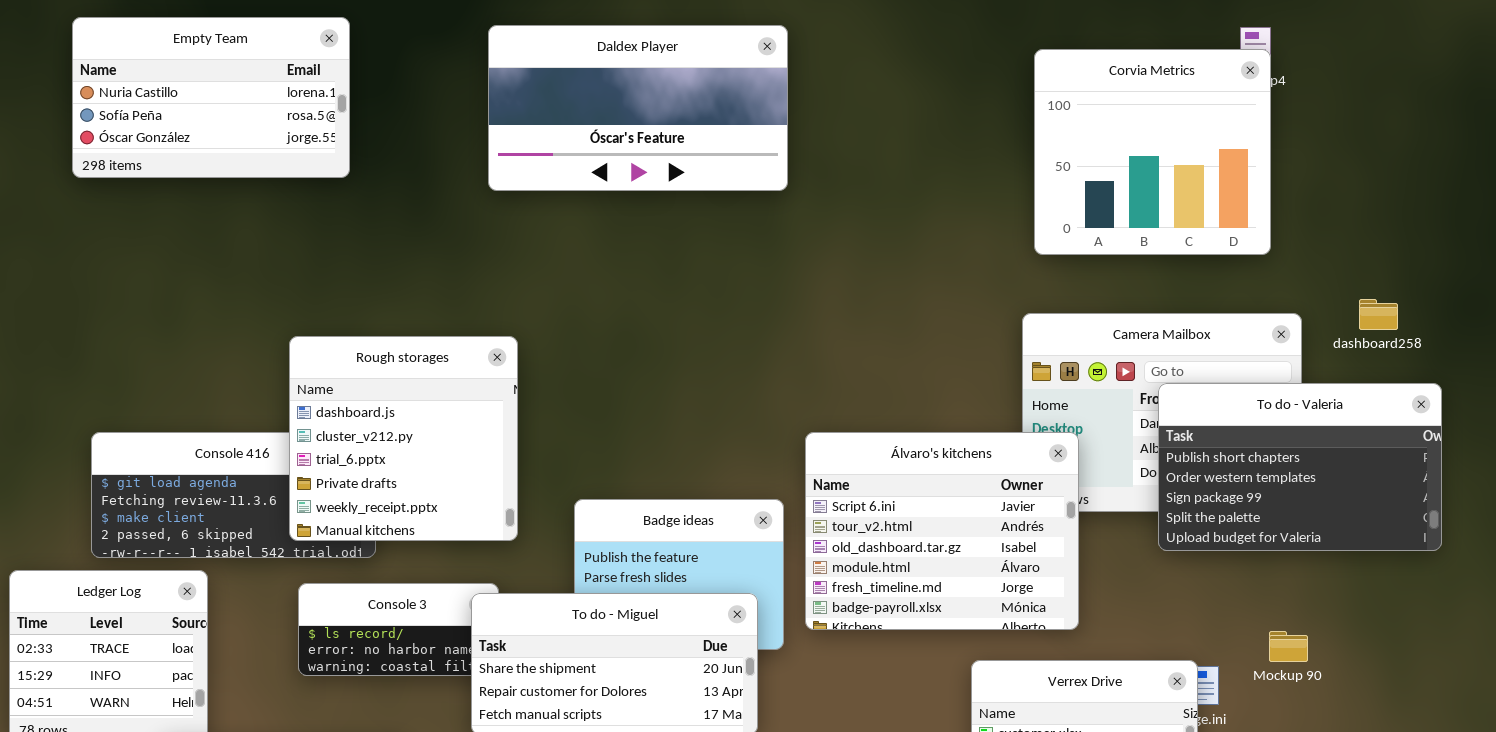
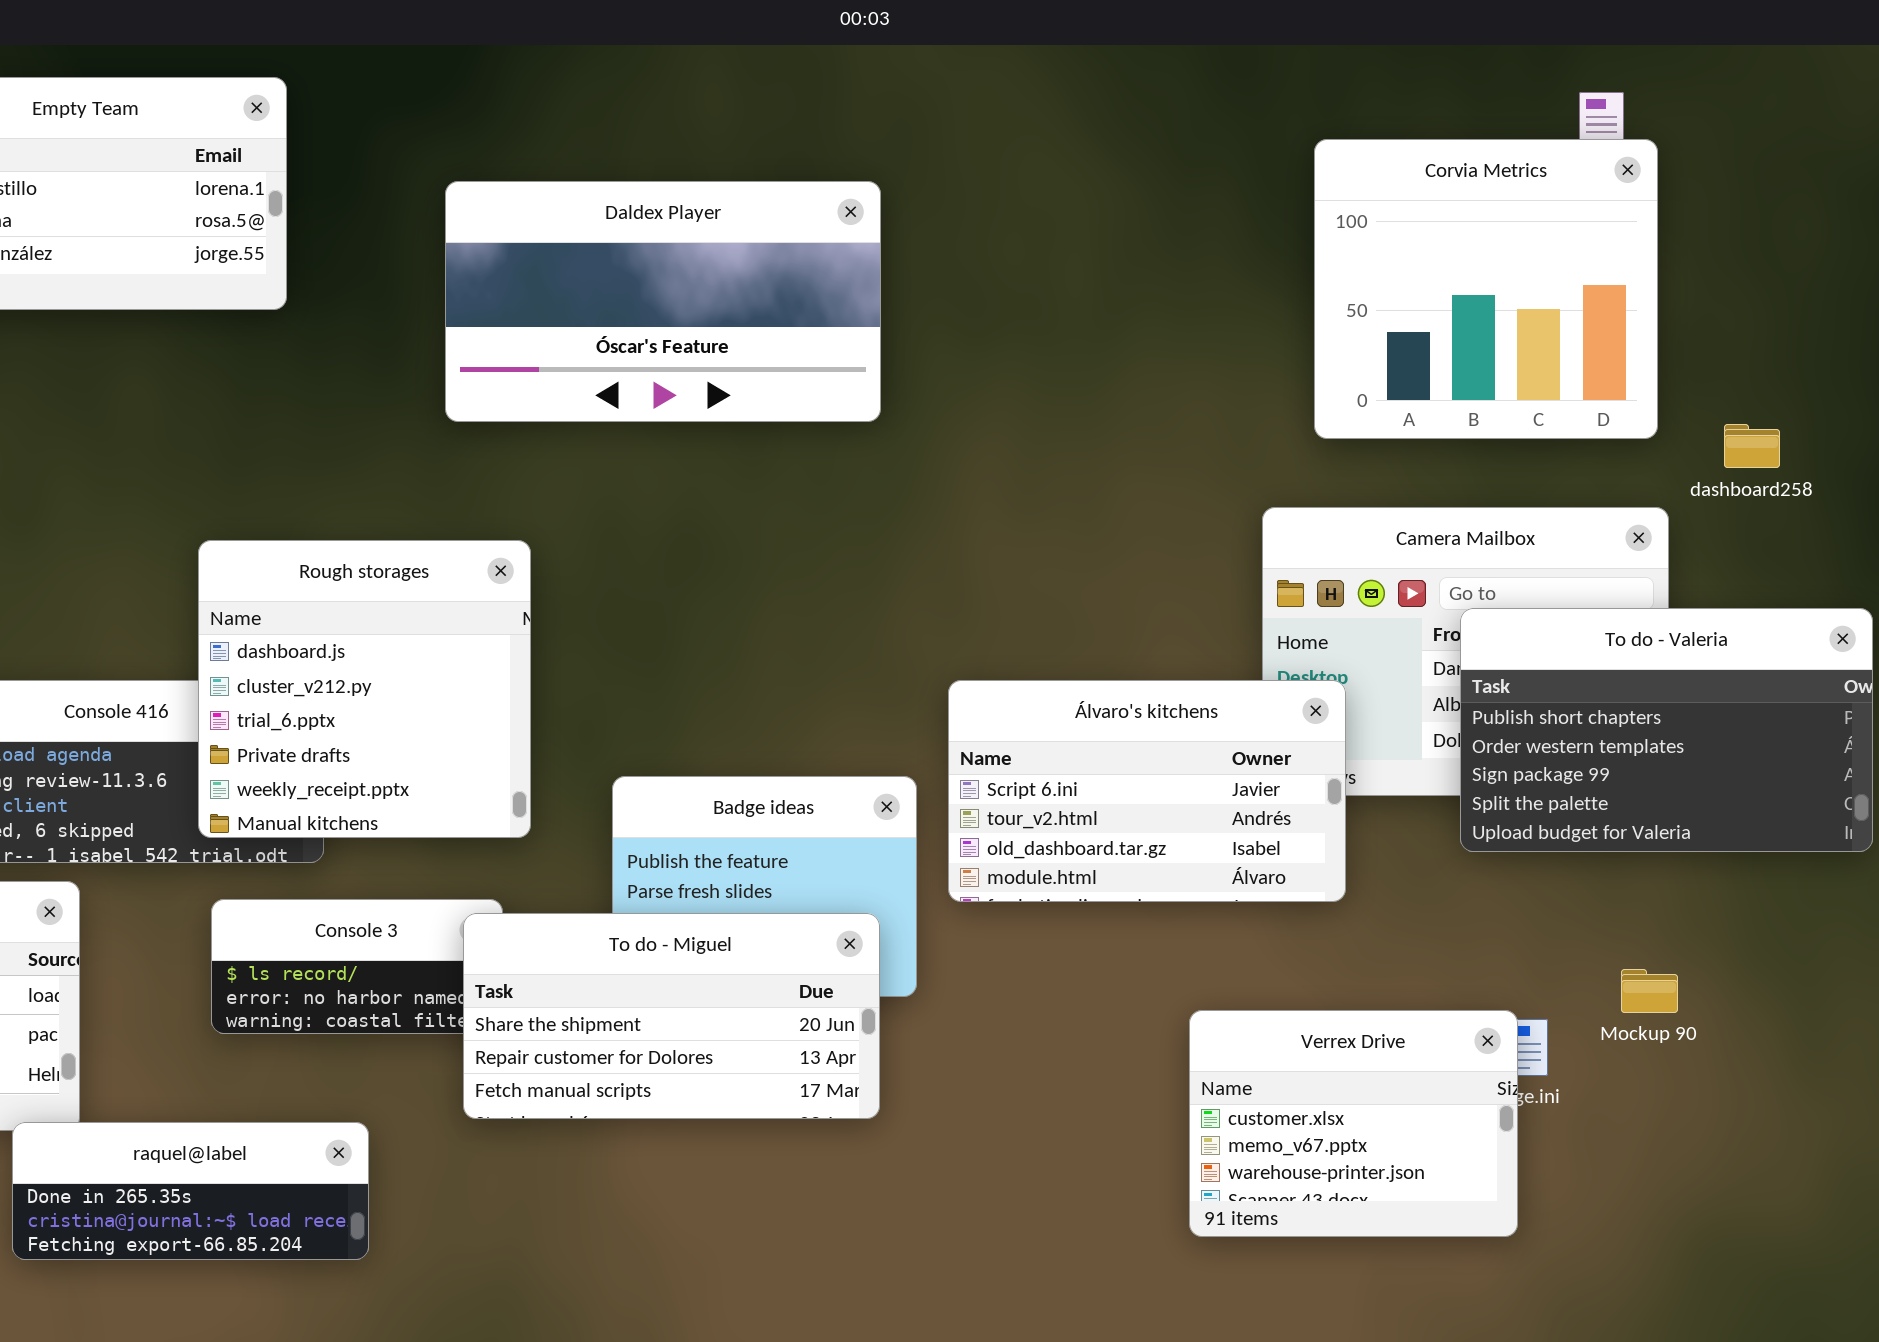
Daldex Player: [488,25,788,191] -> [445,181,881,422], moved
Corvia Metrics: [1034,49,1271,255] -> [1314,139,1658,439], moved
dashboard258: [1359,299,1398,330] -> [1724,424,1780,468], moved
Álvaro's kitchens: [805,432,1079,630] -> [948,680,1346,902], resized

